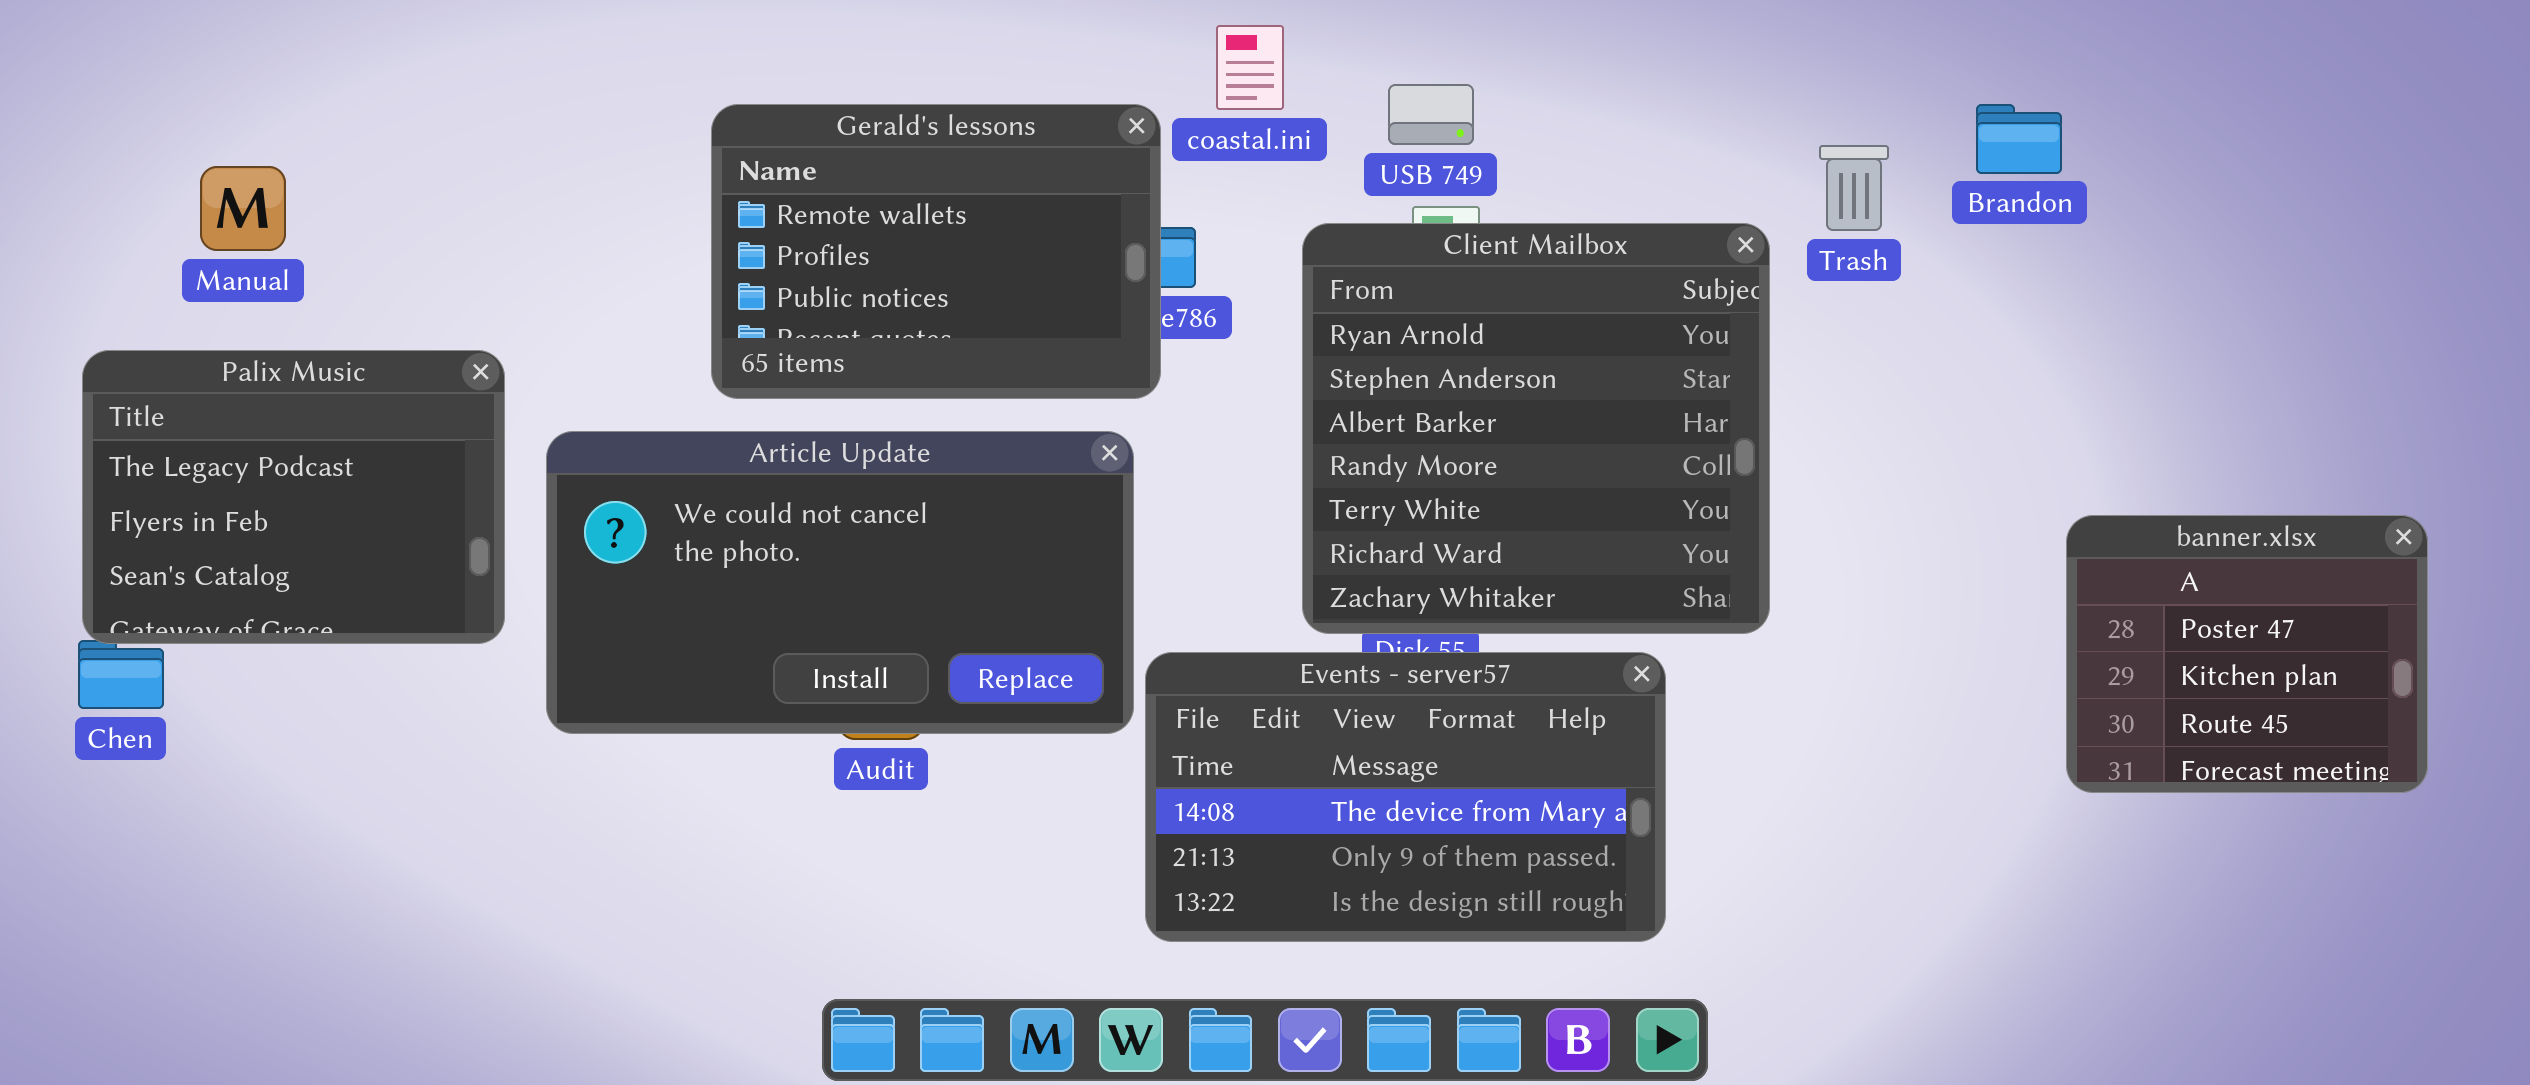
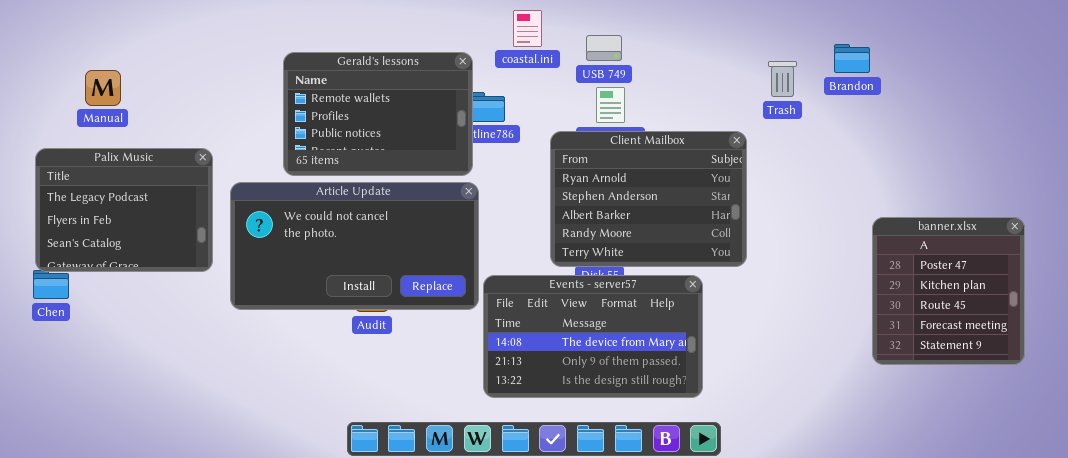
Gerald's lessons: [711,104,1161,399] -> [283,52,473,176], moved
Client Mailbox: [1302,223,1770,634] -> [550,131,747,267], resized
banner.xlsx: [2066,515,2428,793] -> [872,217,1025,365], resized

